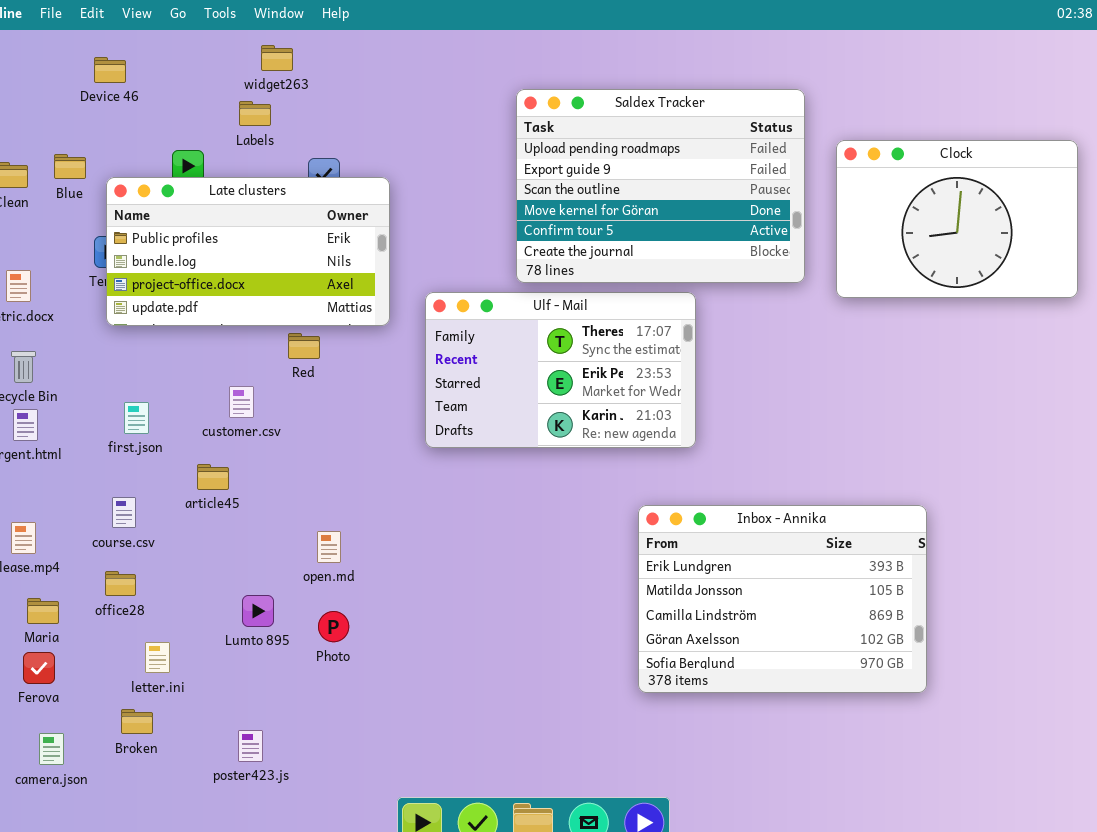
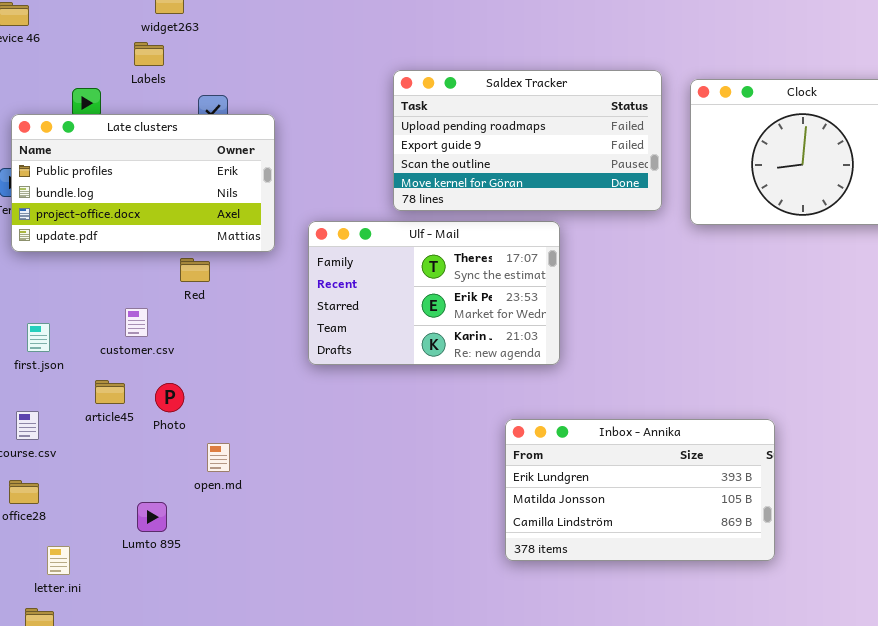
Saldex Tracker: [516,89,805,283] -> [393,70,662,211], resized
Inbox - Annika: [638,505,927,693] -> [505,419,775,561], resized
Photo: [318,611,349,642] -> [155,383,184,412], moved

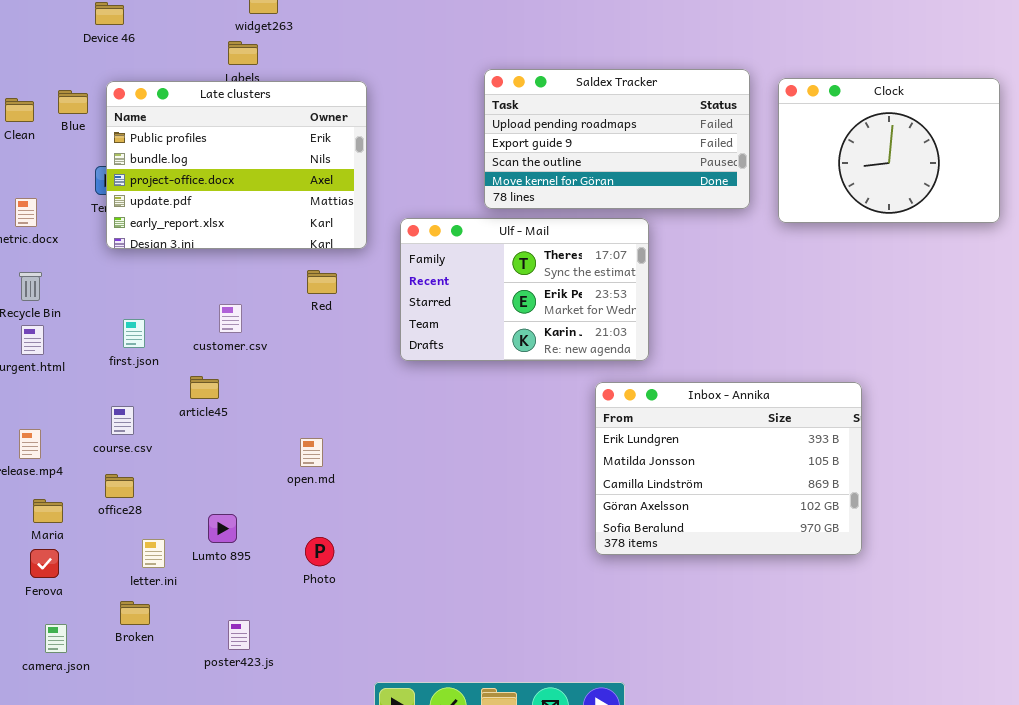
Late clusters: [11,114,275,252] -> [106,81,367,249], resized
Red: [180,258,210,282] -> [307,270,337,294], moved
Photo: [155,383,184,412] -> [305,537,334,566], moved
Inbox - Annika: [505,419,775,561] -> [595,382,862,555], resized
Lumto 895: [137,502,167,532] -> [208,514,237,543], moved

